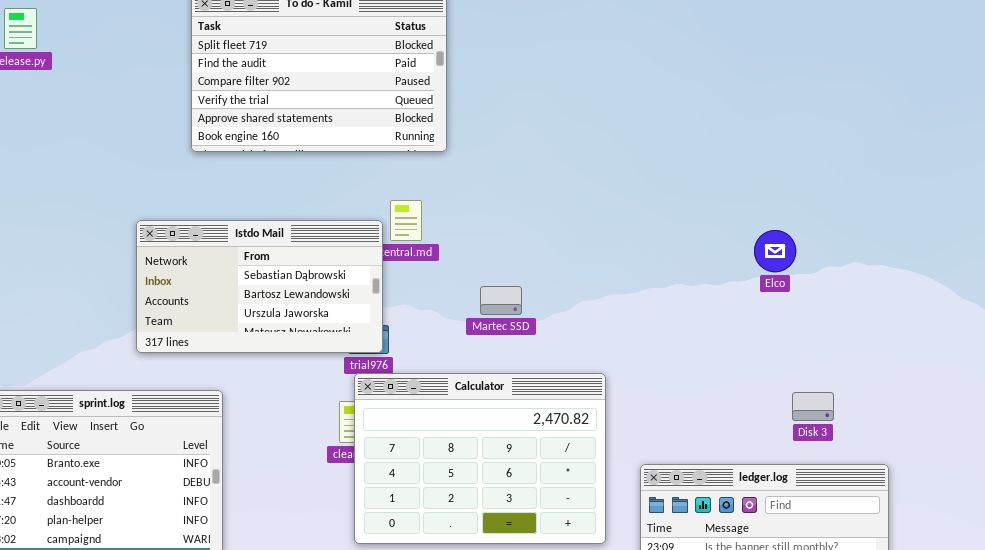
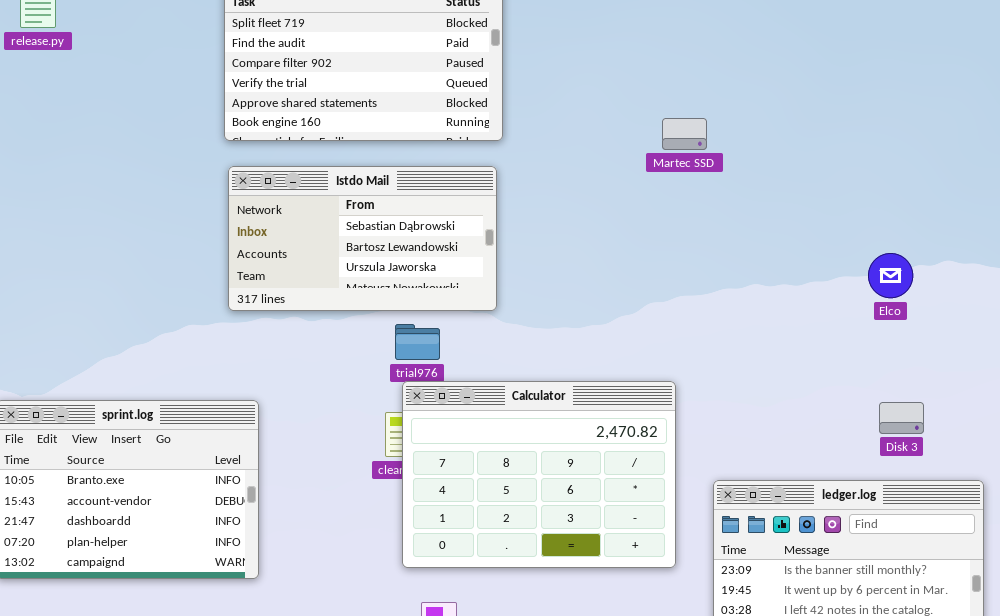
Istdo Mail: [136,220,383,353] -> [228,166,497,311], moved
Elco: [754,230,796,272] -> [868,253,913,298], moved
Martec SSD: [480,286,522,315] -> [662,118,707,150], moved

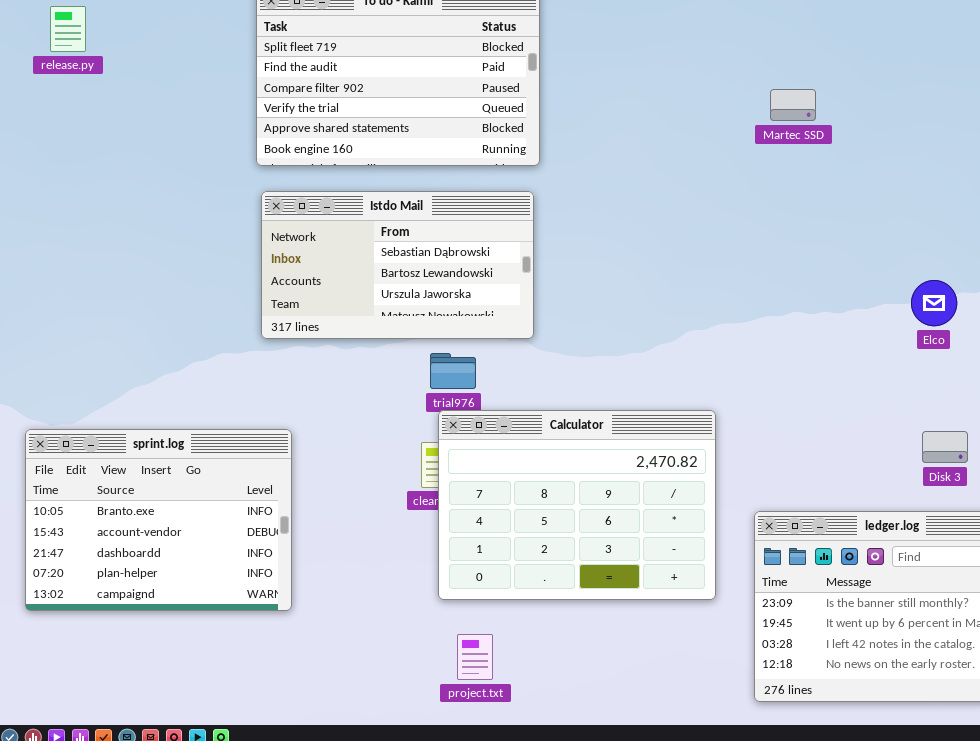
Martec SSD: [662,118,707,150] -> [770,89,816,121], moved

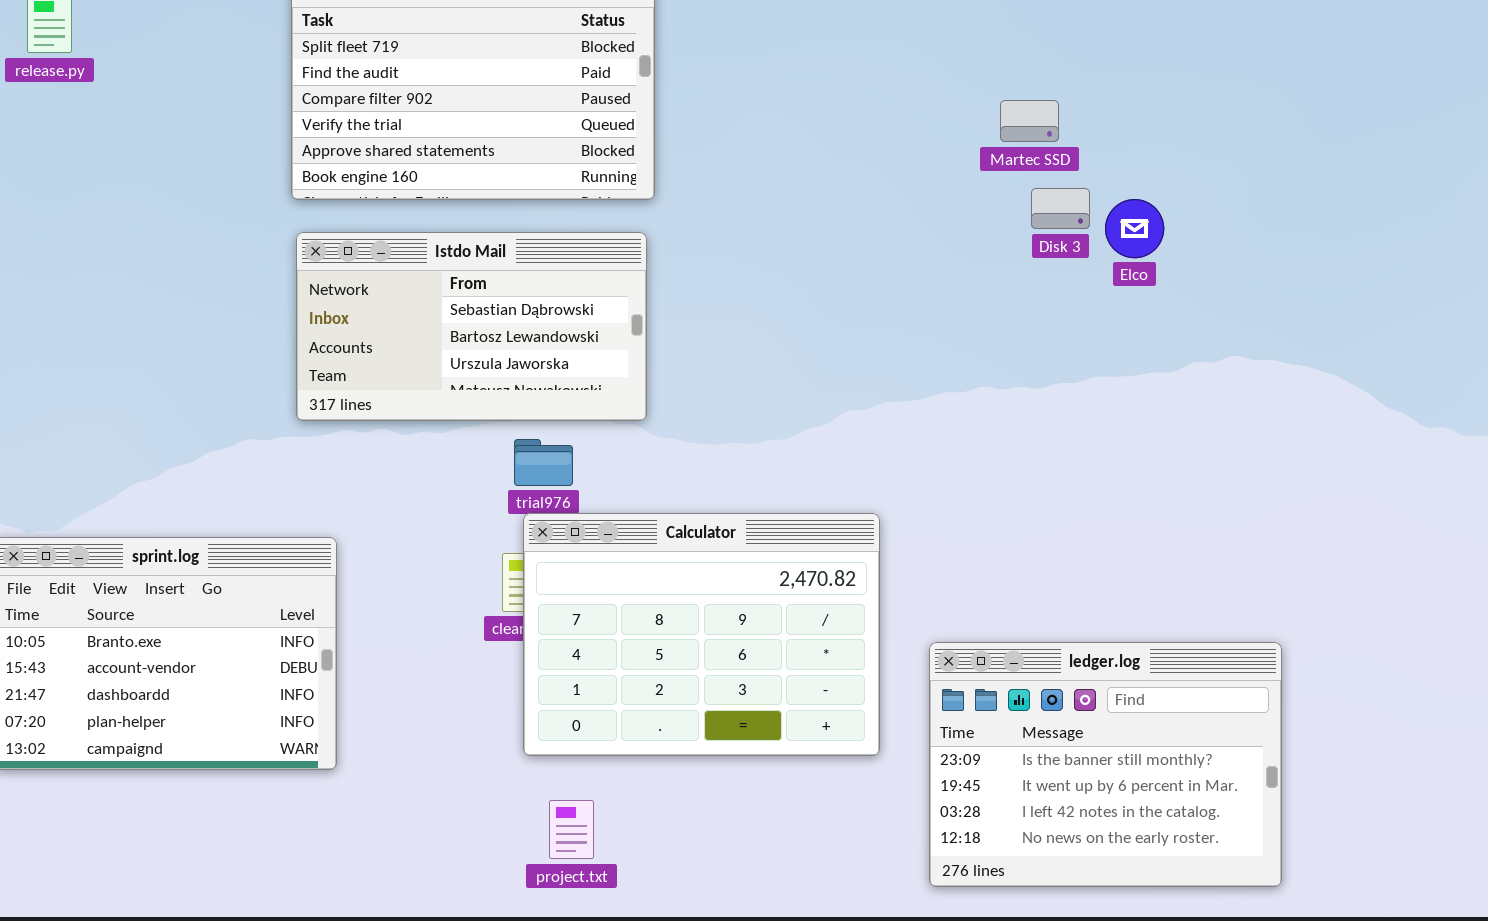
Martec SSD: [770,89,816,121] -> [1000,100,1059,142], moved
Elco: [911,280,957,326] -> [1105,199,1164,258], moved
Disk 3: [922,431,968,463] -> [1031,188,1090,229], moved

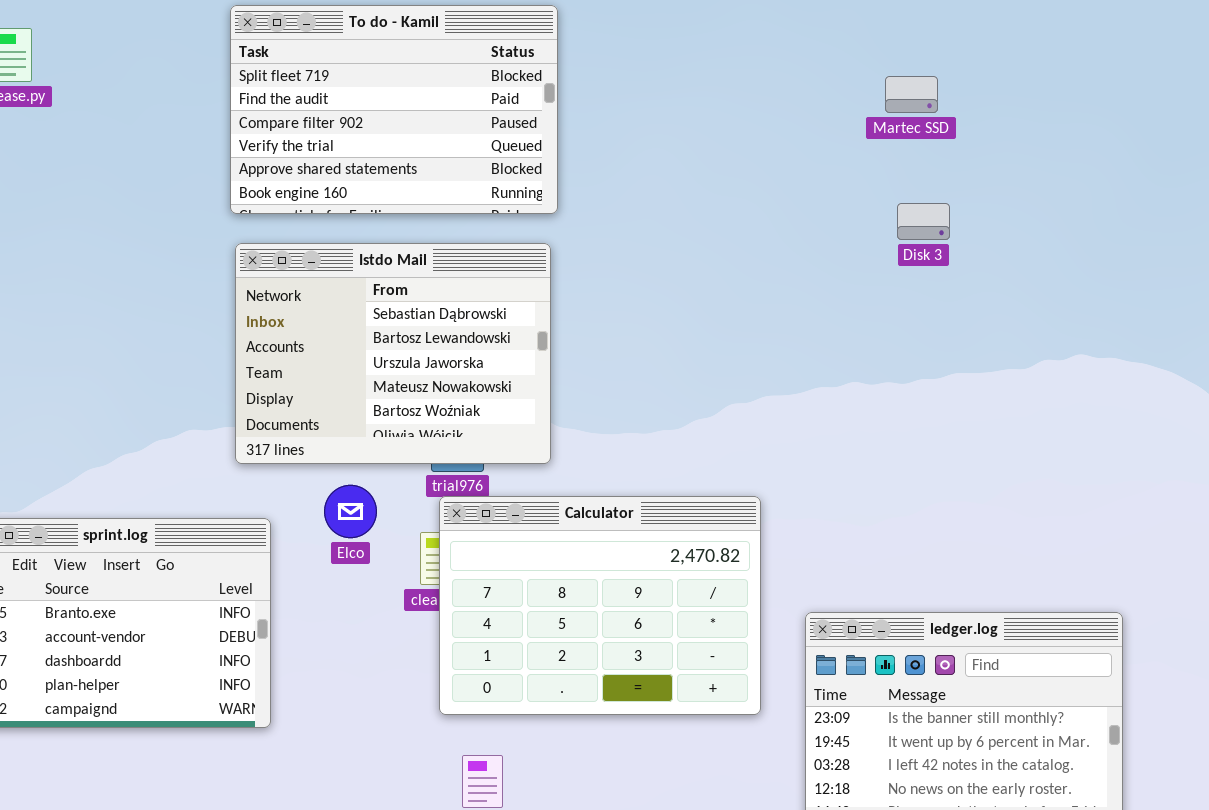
Martec SSD: [1000,100,1059,142] -> [885,76,938,113], moved
Elco: [1105,199,1164,258] -> [324,485,377,538], moved
Istdo Mail: [296,232,647,421] -> [235,243,551,464], resized

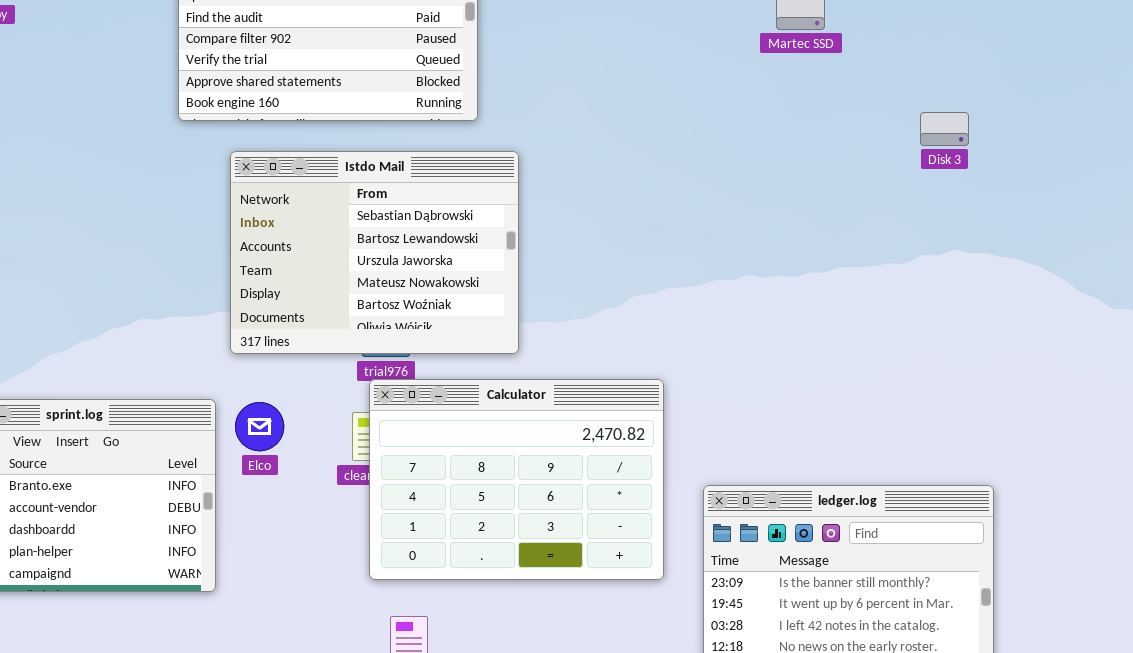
Disk 3: [897,203,950,240] -> [920,112,969,146], moved
Istdo Mail: [235,243,551,464] -> [230,151,519,354], moved
Elco: [324,485,377,538] -> [235,402,284,451], moved

